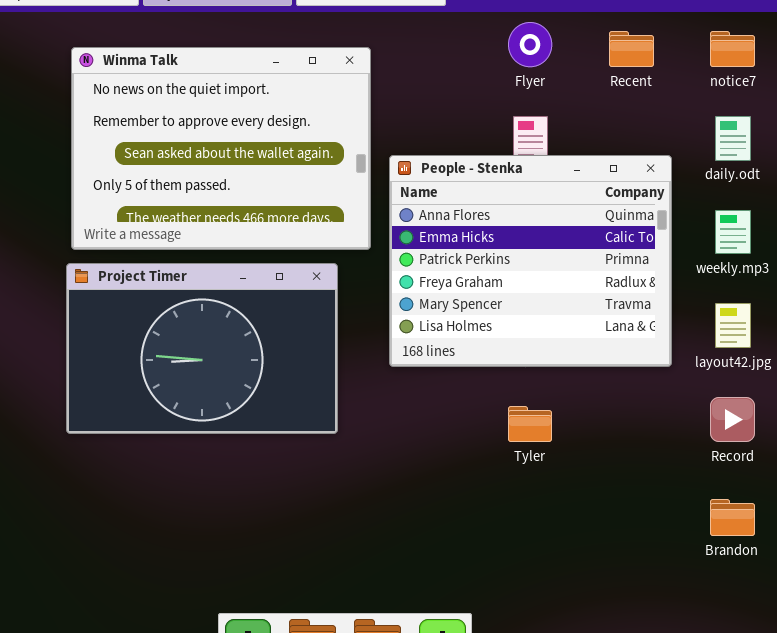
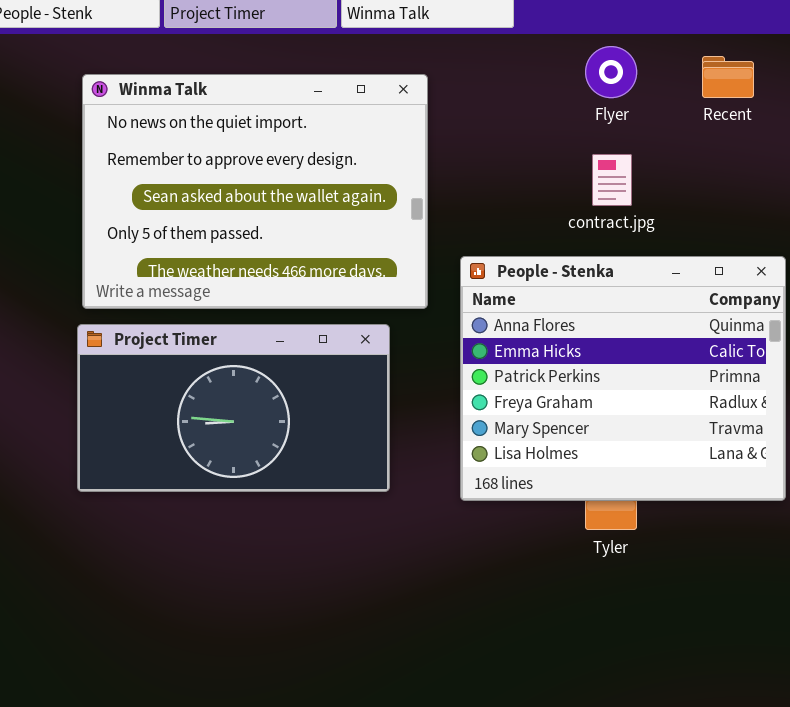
People - Stenka: [389,155,672,367] -> [460,256,786,501], moved
Project Timer: [66,263,338,434] -> [77,324,390,492], resized

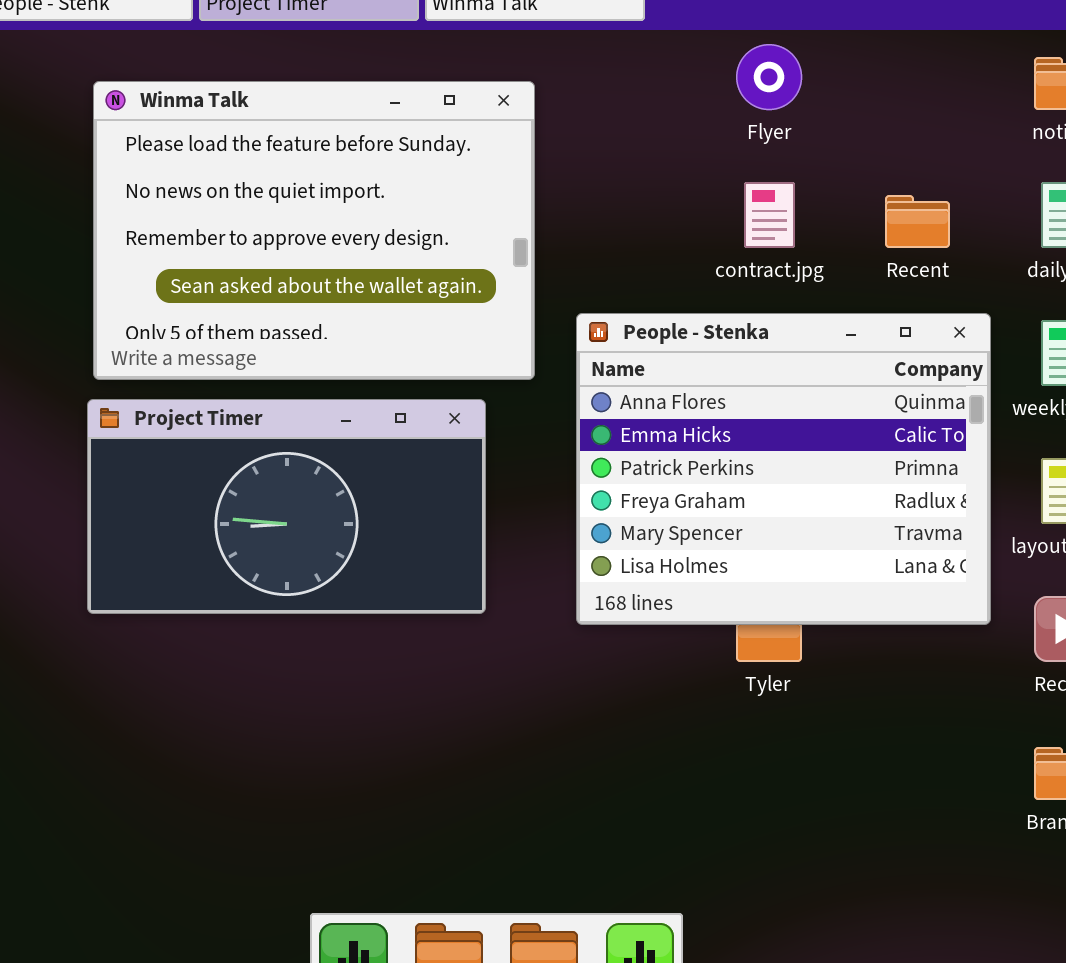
Recent: [702,56,754,98] -> [885,195,950,248], moved
Winma Talk: [82,74,428,309] -> [93,81,535,380], scrolled up 1 row

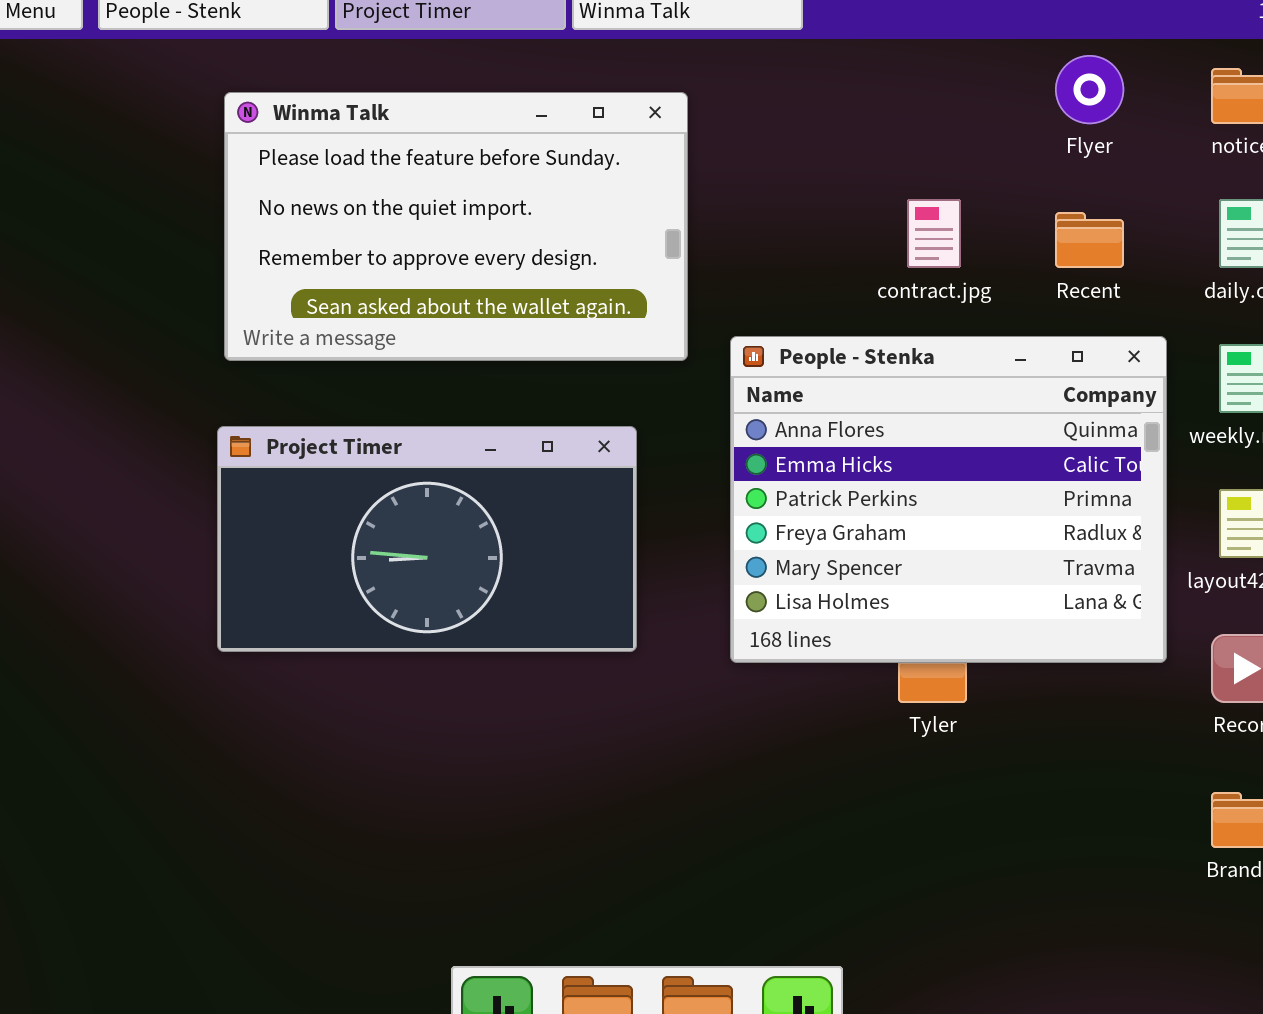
Flyer: [736,44,802,110] -> [1055,55,1124,124], moved
Winma Talk: [93,81,535,380] -> [224,92,688,361], resized

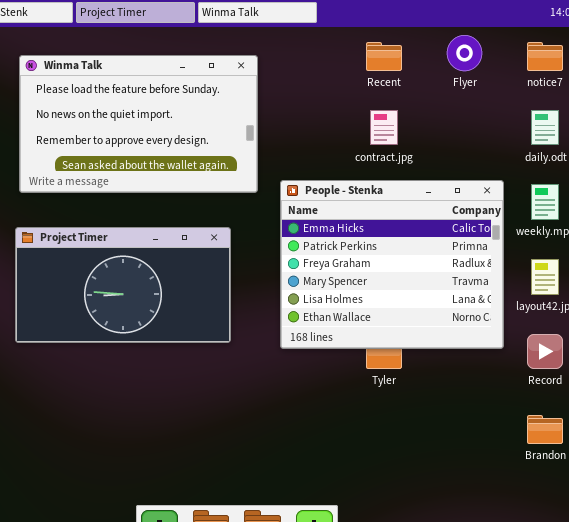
Recent: [1055,212,1124,268] -> [366,42,402,71], moved
People - Stenka: [730,336,1167,663] -> [280,180,504,349], scrolled down 1 row

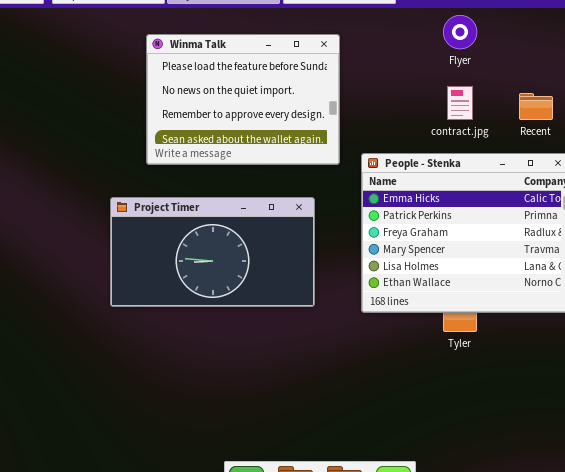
Flyer: [447,35,482,71] -> [443,15,477,49], moved
Recent: [366,42,402,71] -> [519,93,553,120], moved
Winma Talk: [19,55,258,193] -> [146,34,340,165], resized

